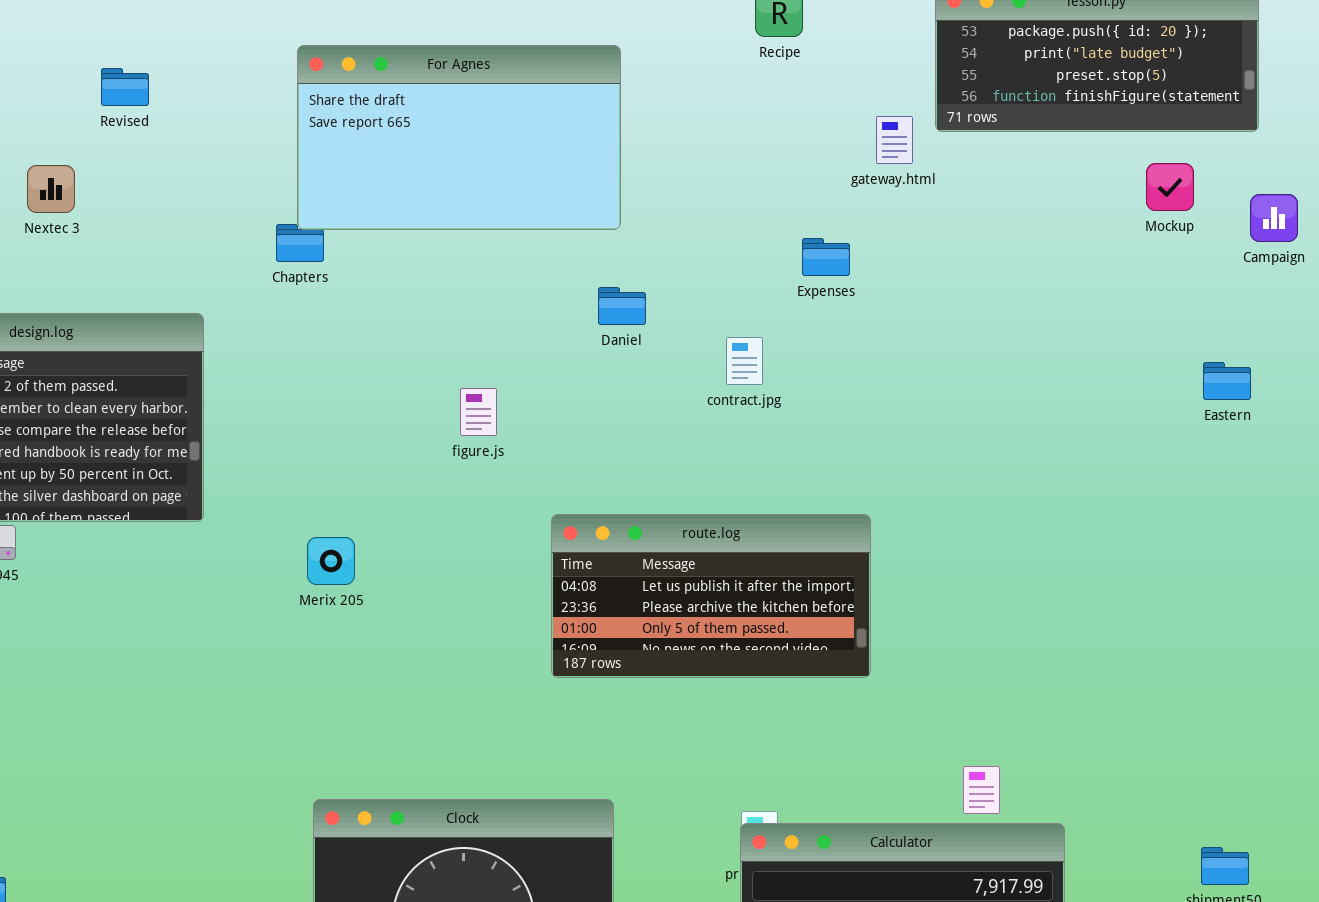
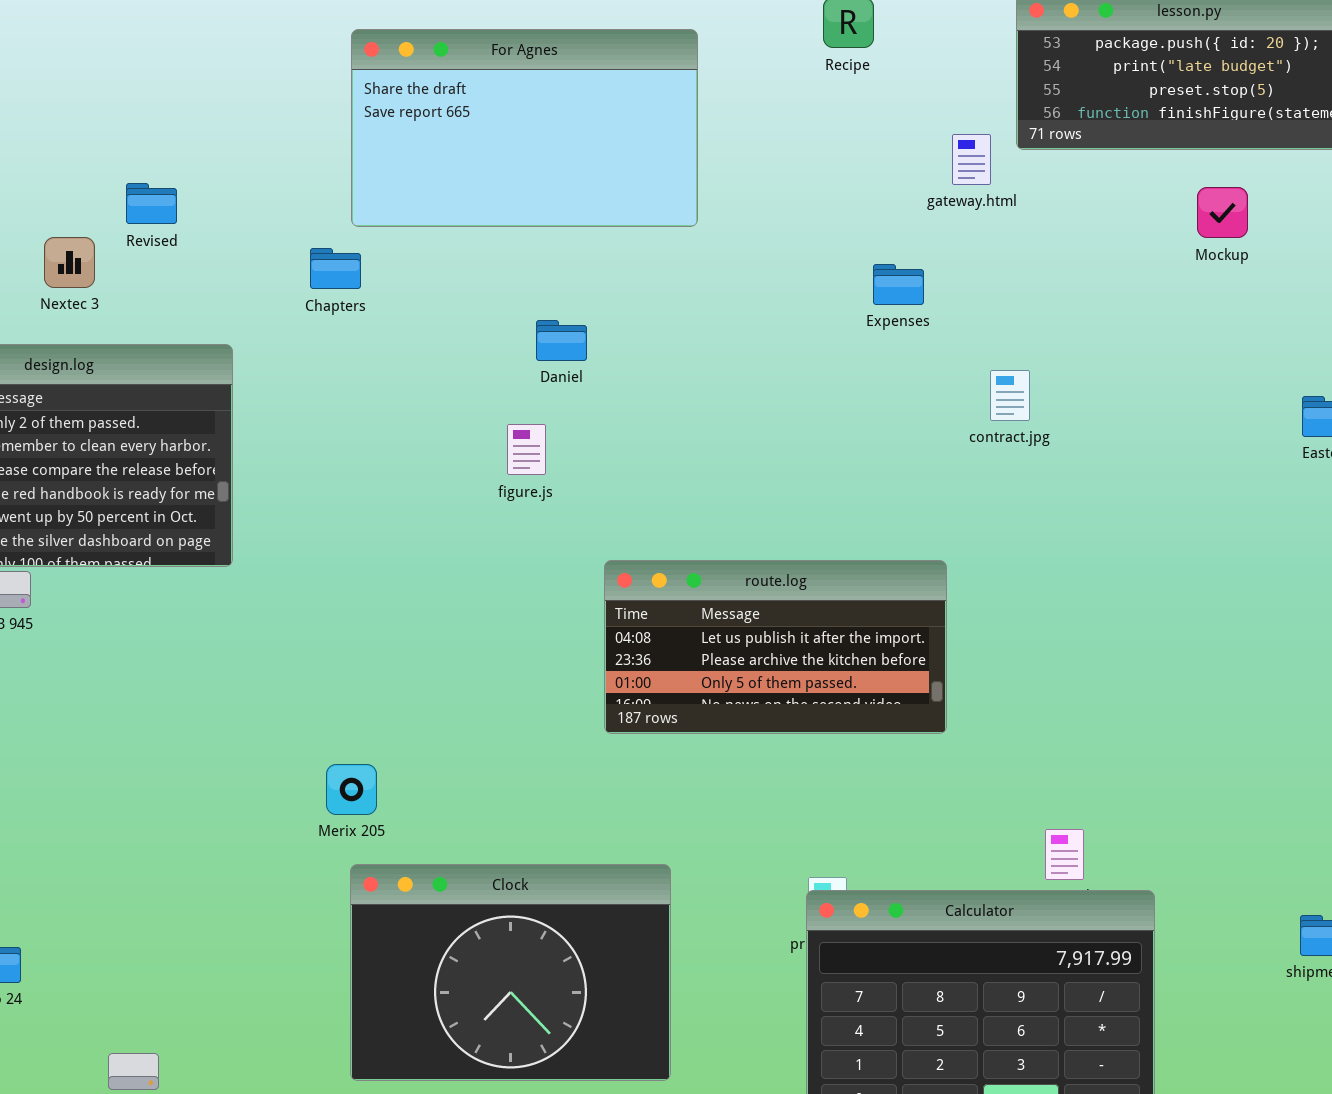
For Agnes: [297,45,621,230] -> [351,29,698,227], moved
Revised: [101,68,149,106] -> [126,183,177,224], moved
Mockup: [1146,163,1194,211] -> [1197,187,1248,238], moved
Nextec 3: [27,165,75,213] -> [44,237,95,288], moved
Daniel: [598,287,646,325] -> [536,320,587,361], moved
contract.jpg: [726,337,763,385] -> [990,370,1030,421], moved
Merix 205: [307,537,355,585] -> [326,764,377,815], moved

